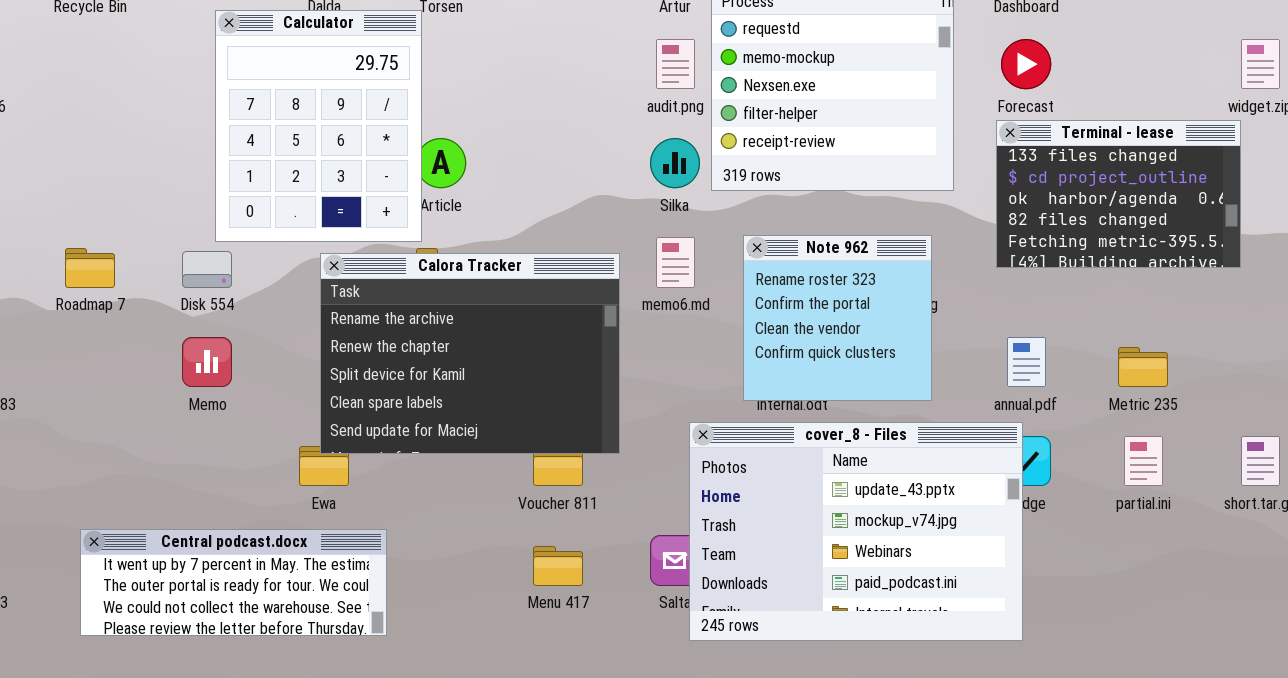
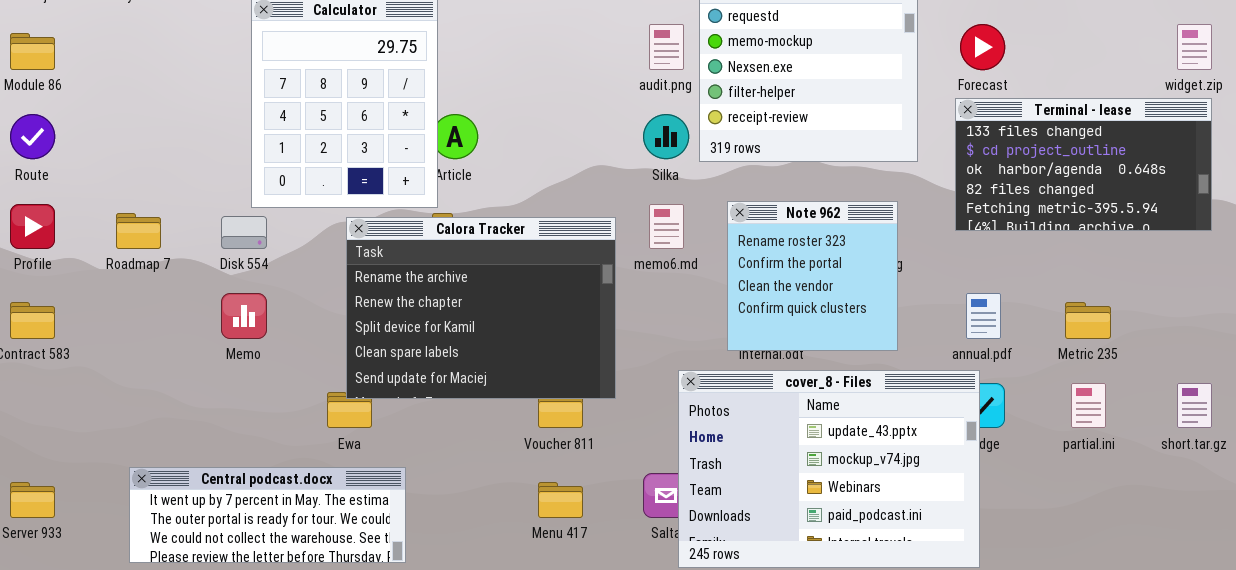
Terminal - lease: [996,120,1241,268] -> [955,98,1212,231], resized

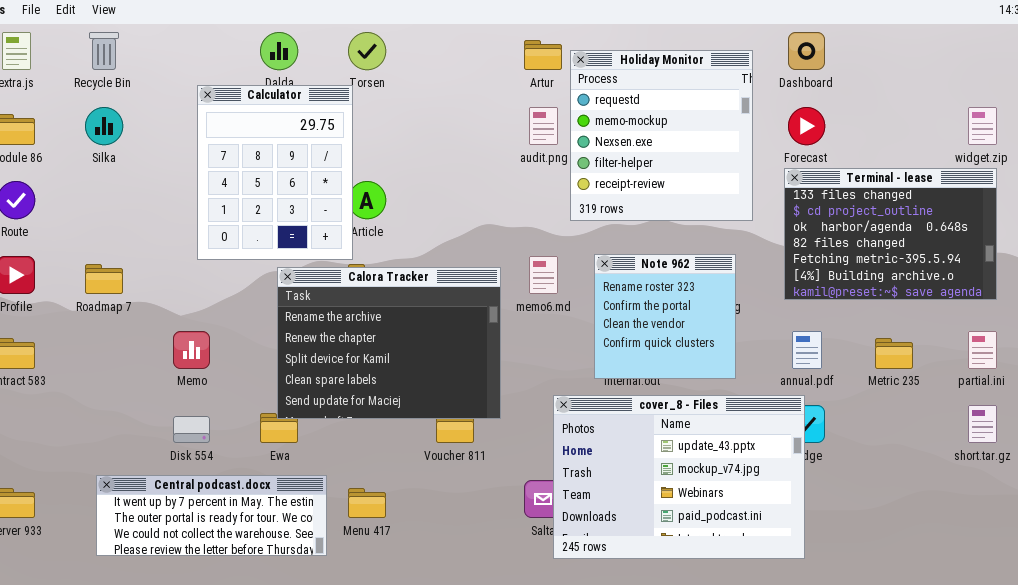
Terminal - lease: [955,98,1212,231] -> [784,168,997,300], resized
Silka: [643,114,689,159] -> [85,107,123,145], moved
Disk 554: [221,216,267,249] -> [173,416,210,443], moved
partial.ini: [1071,383,1106,428] -> [968,331,997,369], moved
Menu 417: [538,482,583,518] -> [348,488,386,518], moved

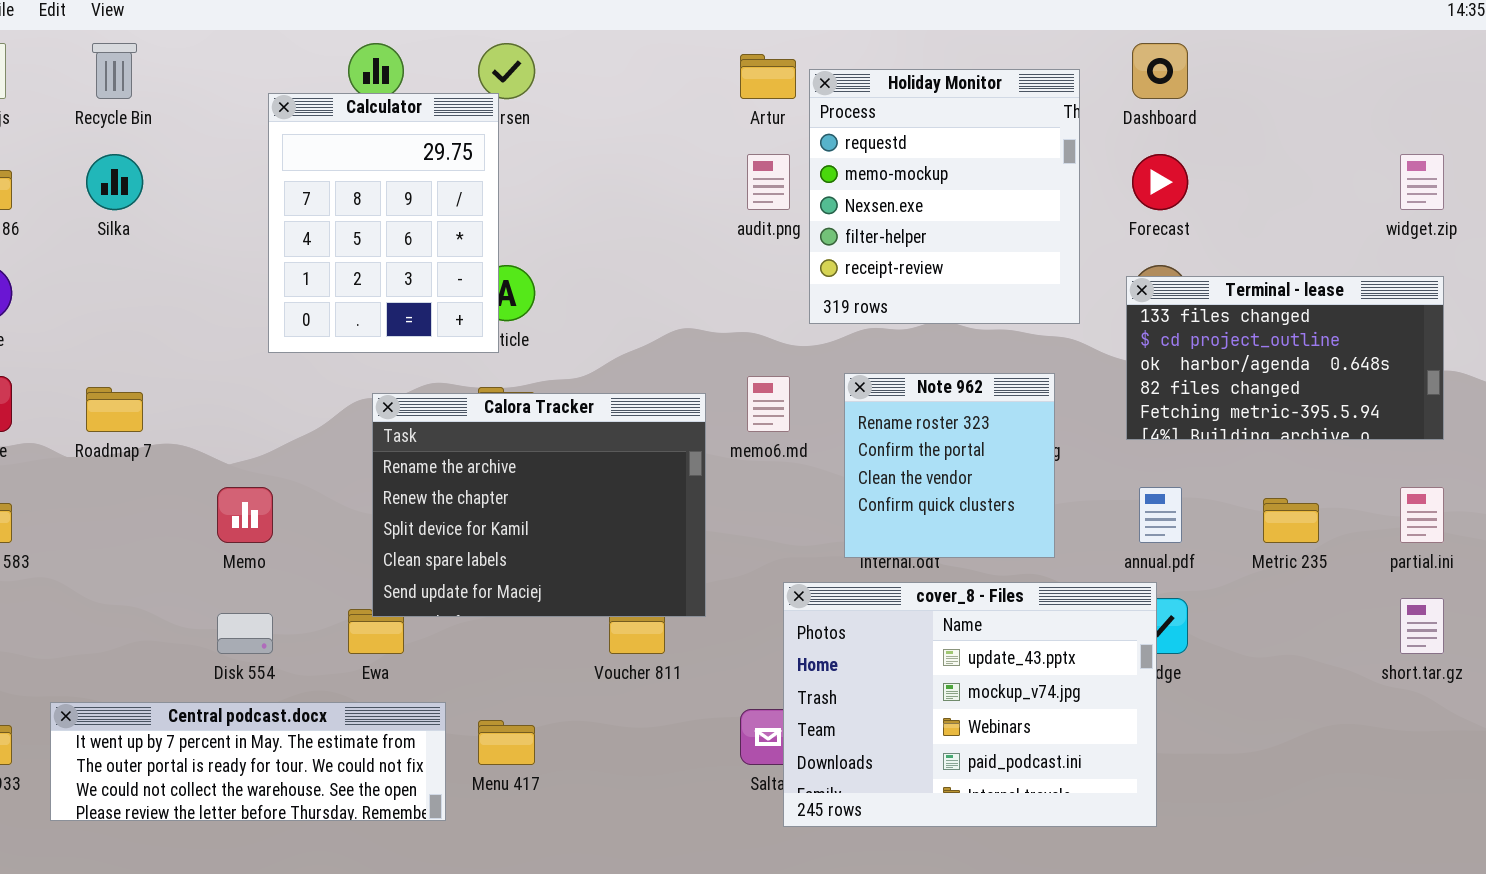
Calculator: [197,85,353,260] -> [268,93,499,353], moved
Terminal - lease: [784,168,997,300] -> [1126,276,1444,440], resized
Central podcast.docx: [96,475,327,556] -> [50,702,446,821], resized

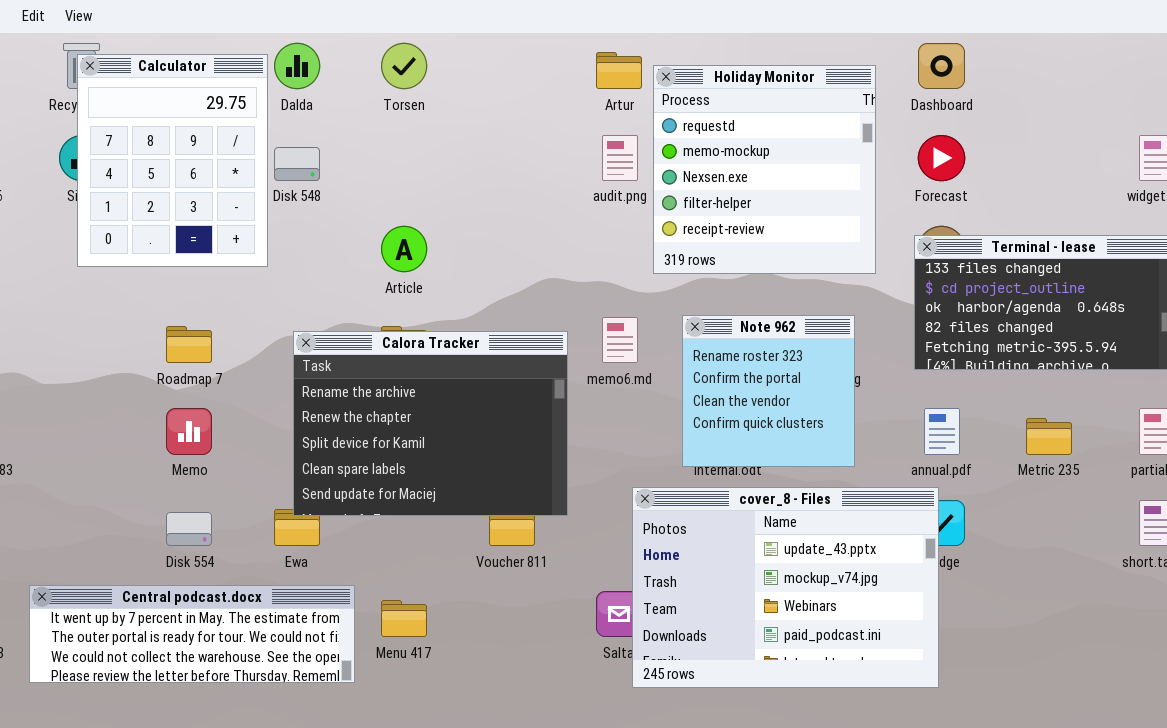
Calculator: [268,93,499,353] -> [77,54,268,267], moved
Roadmap 7: [86,387,143,432] -> [166,326,212,363], moved

